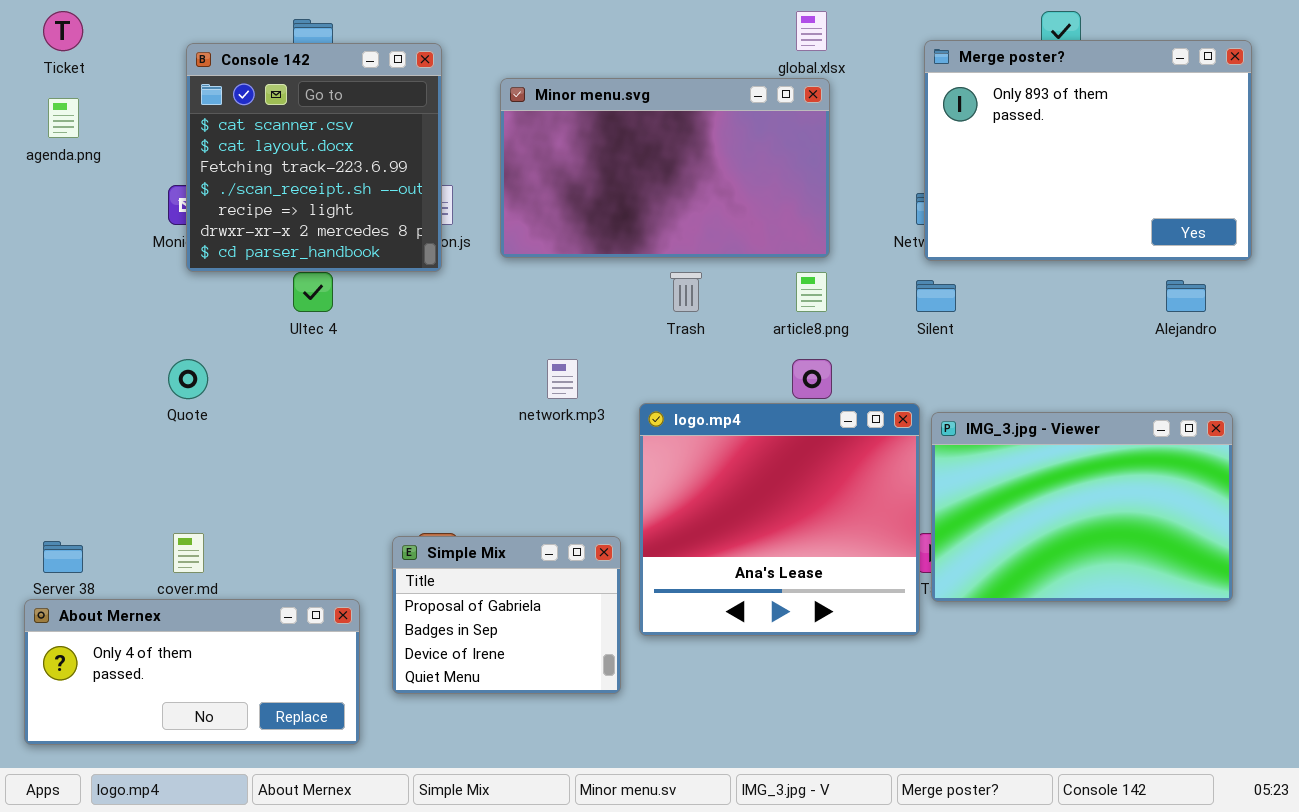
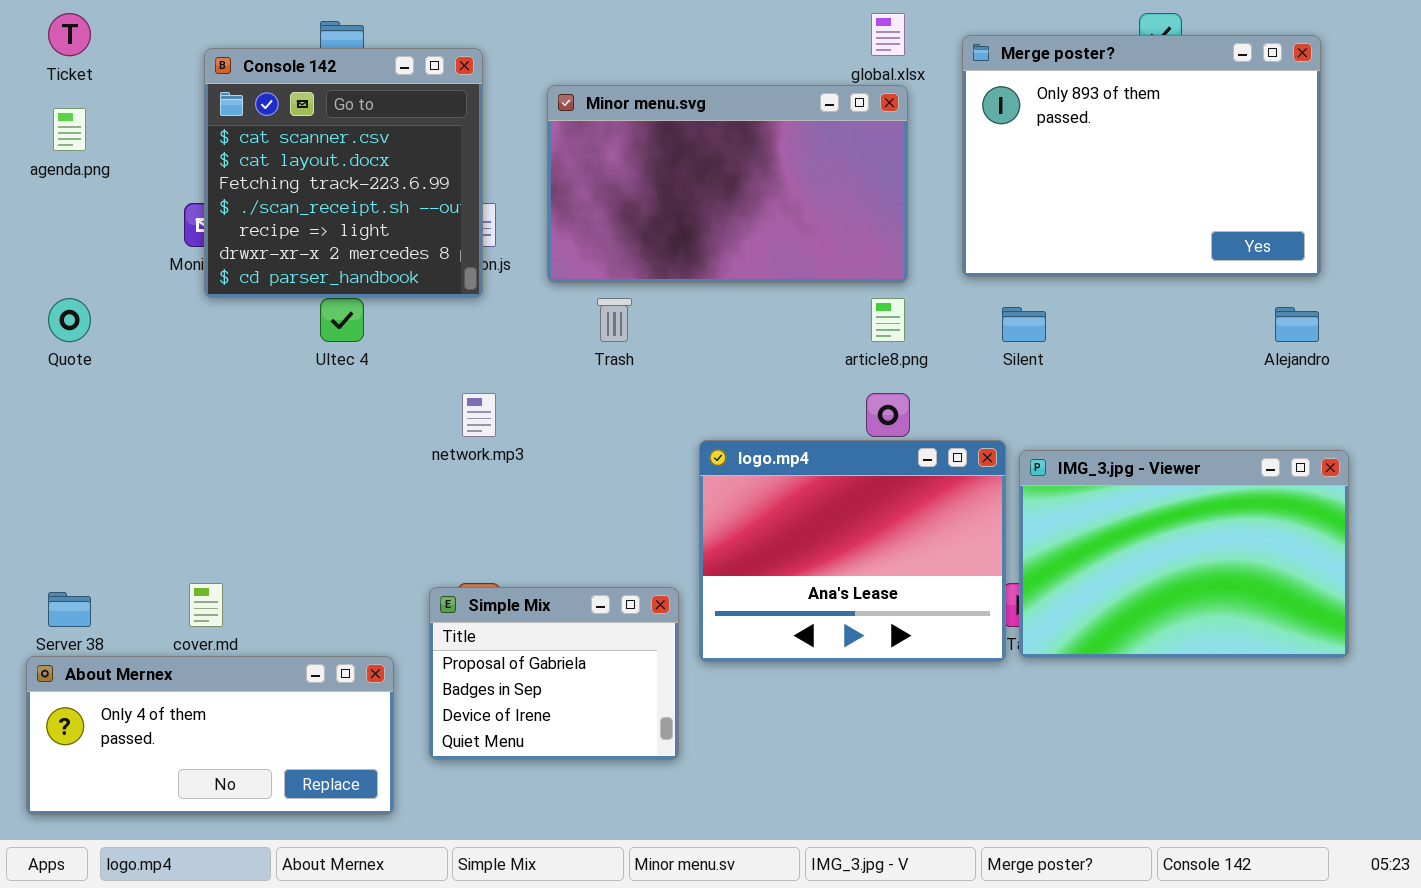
Merge poster?: [924,40,1252,261] -> [962,35,1321,277], moved
Trash: [670,272,702,312] -> [597,298,632,342], moved
Quote: [168,359,208,399] -> [48,298,91,342], moved
network.mp3: [547,359,578,399] -> [462,393,496,437], moved
logo.mp4: [639,403,920,636] -> [699,440,1006,662], resized

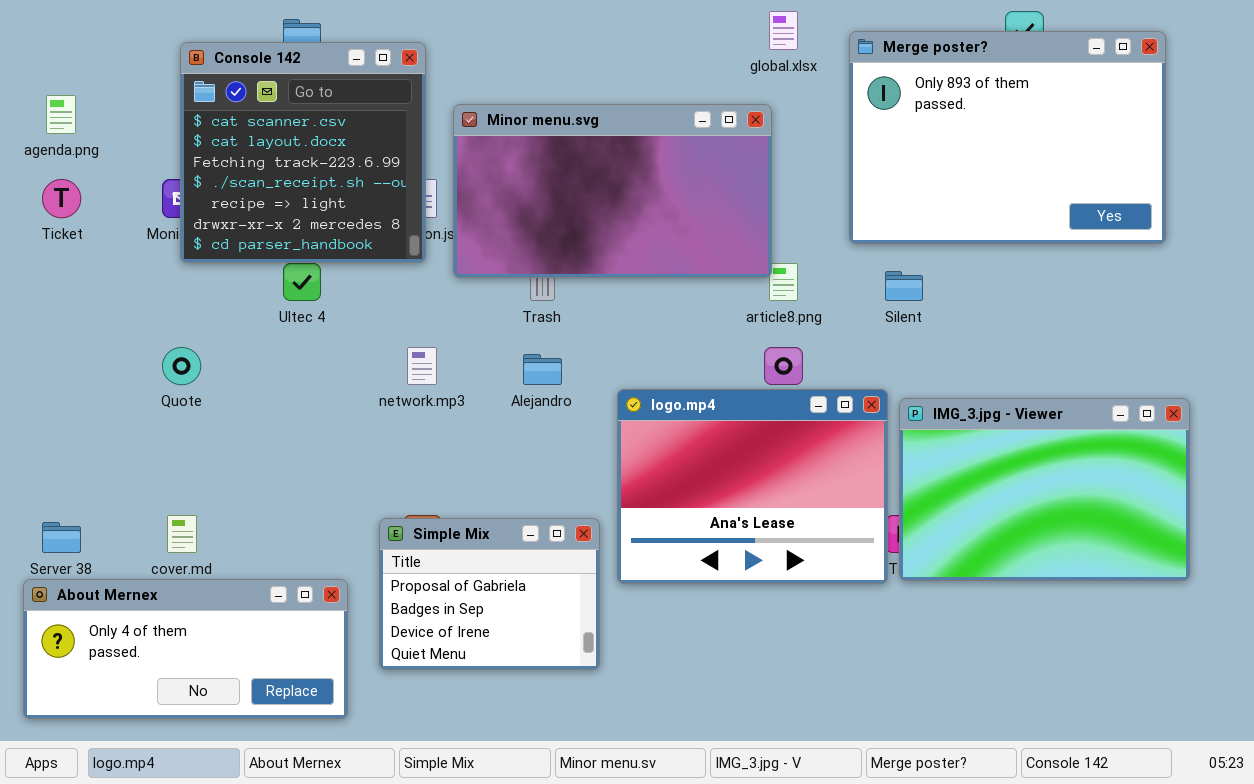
Ticket: [48,13,91,56] -> [42,179,81,218], moved
Minor menu.svg: [547,85,908,283] -> [453,104,772,278], moved
Quote: [48,298,91,342] -> [162,347,201,385], moved
Alejandro: [1275,307,1319,342] -> [523,354,562,385], moved

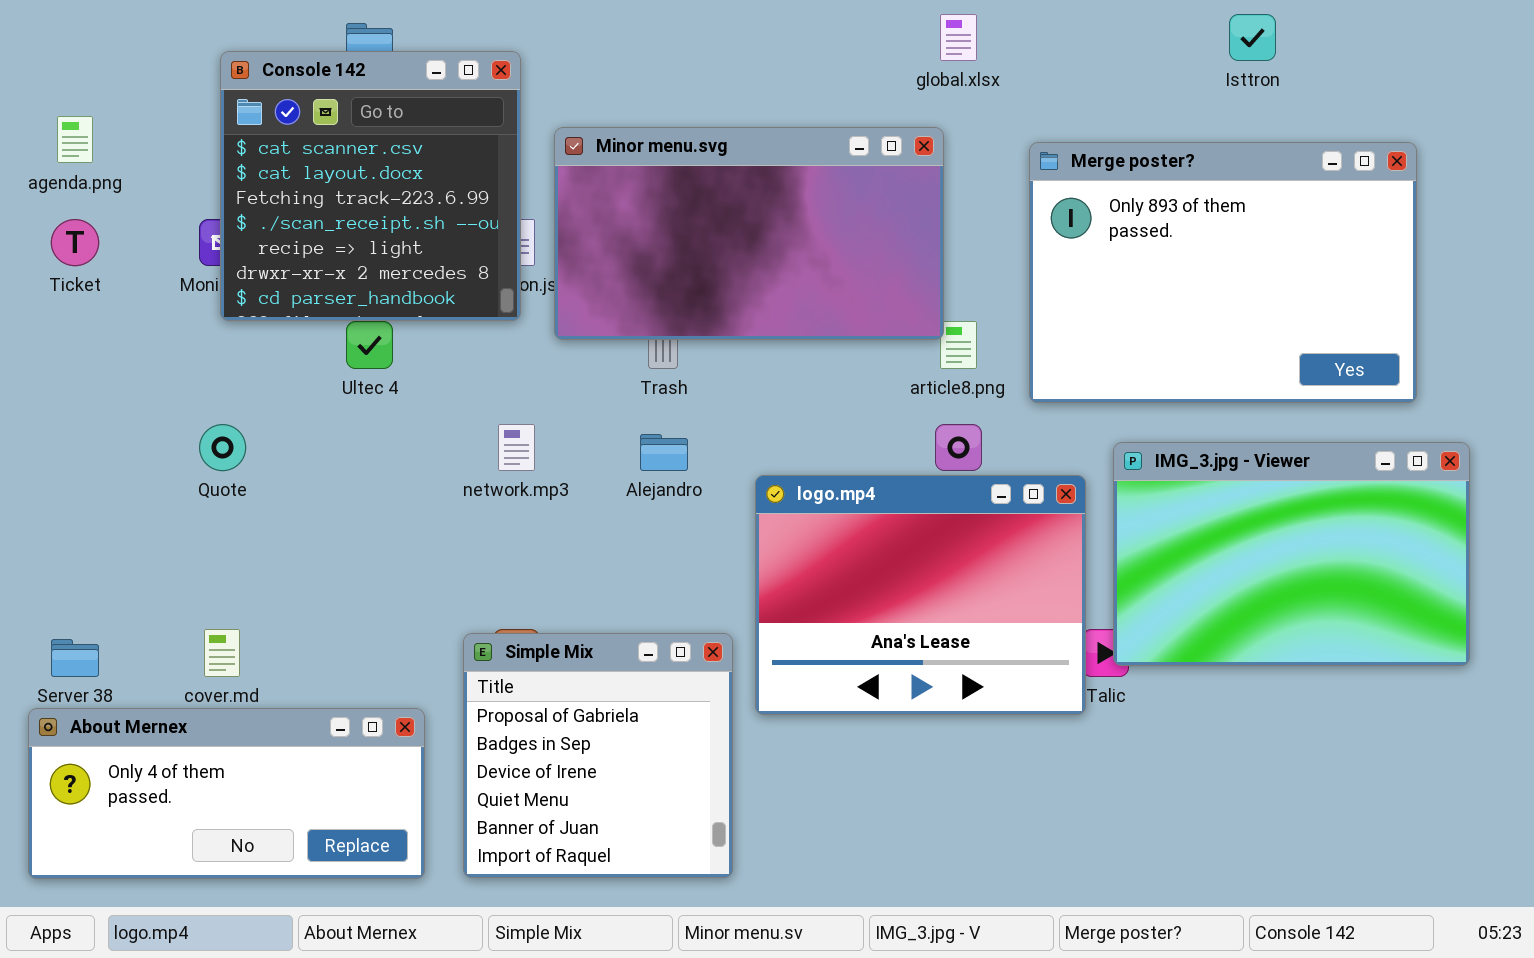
Merge poster?: [849,31,1166,244] -> [1029,142,1417,403], moved
IMG_3.jpg - Viewer: [899,398,1190,581] -> [1113,442,1470,666], moved
Simple Mix: [379,518,600,670] -> [463,633,733,878], resized

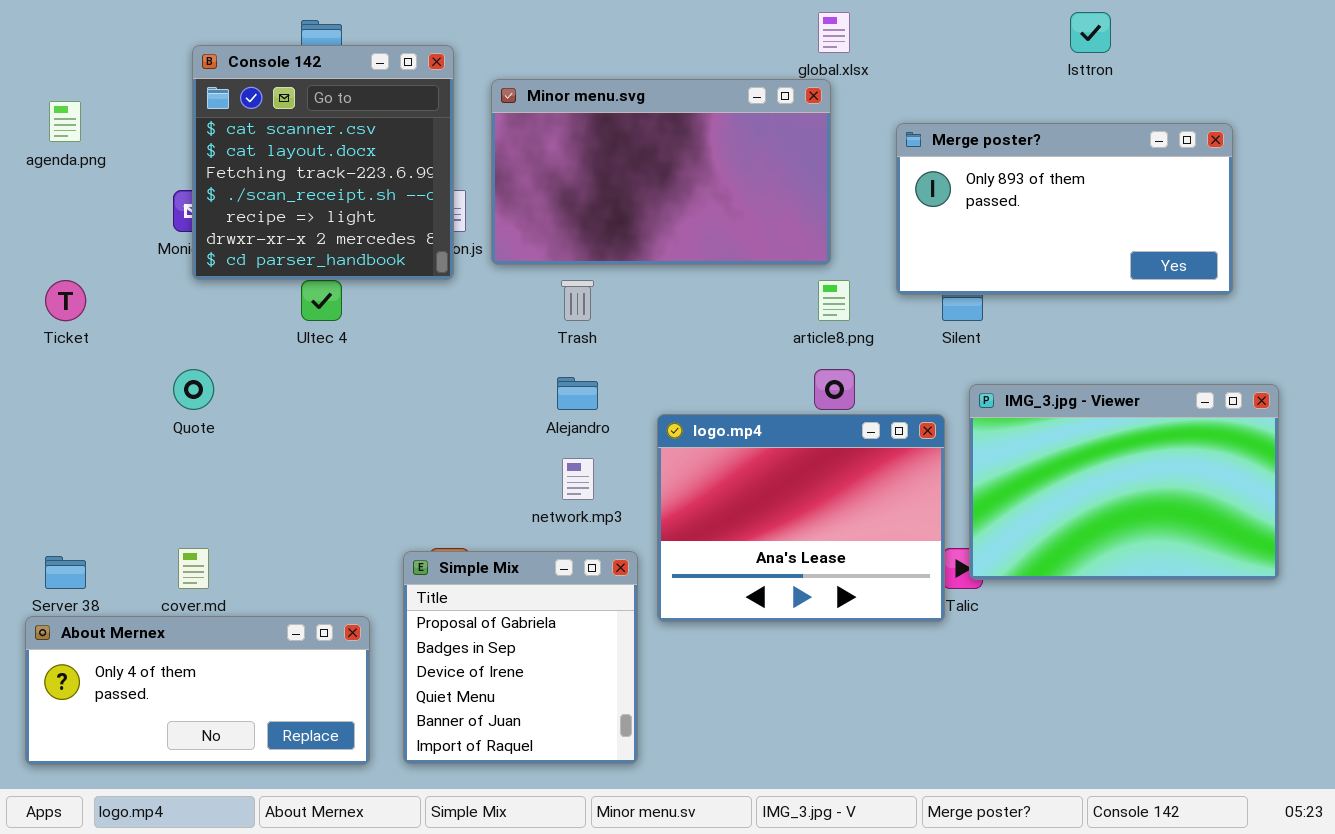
Minor menu.svg: [554,127,944,340] -> [491,79,831,265], moved
Merge poster?: [1029,142,1417,403] -> [896,123,1233,295], resized
Ticket: [51,219,99,266] -> [45,280,86,321], moved
network.mp3: [498,424,535,471] -> [562,458,594,500], moved

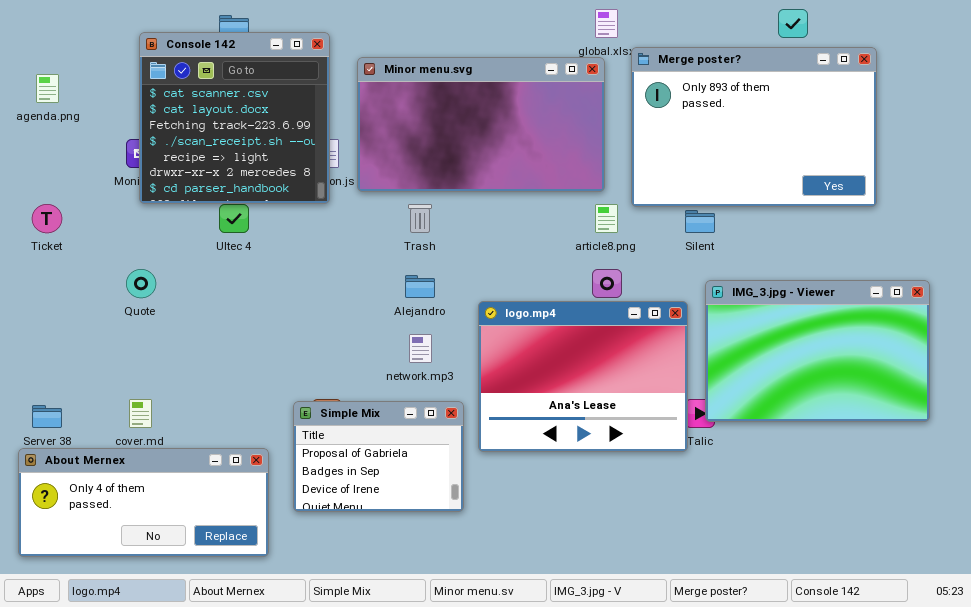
Merge poster?: [896,123,1233,295] -> [631,47,877,207], moved, resized
Simple Mix: [403,551,638,764] -> [293,401,464,512], resized

